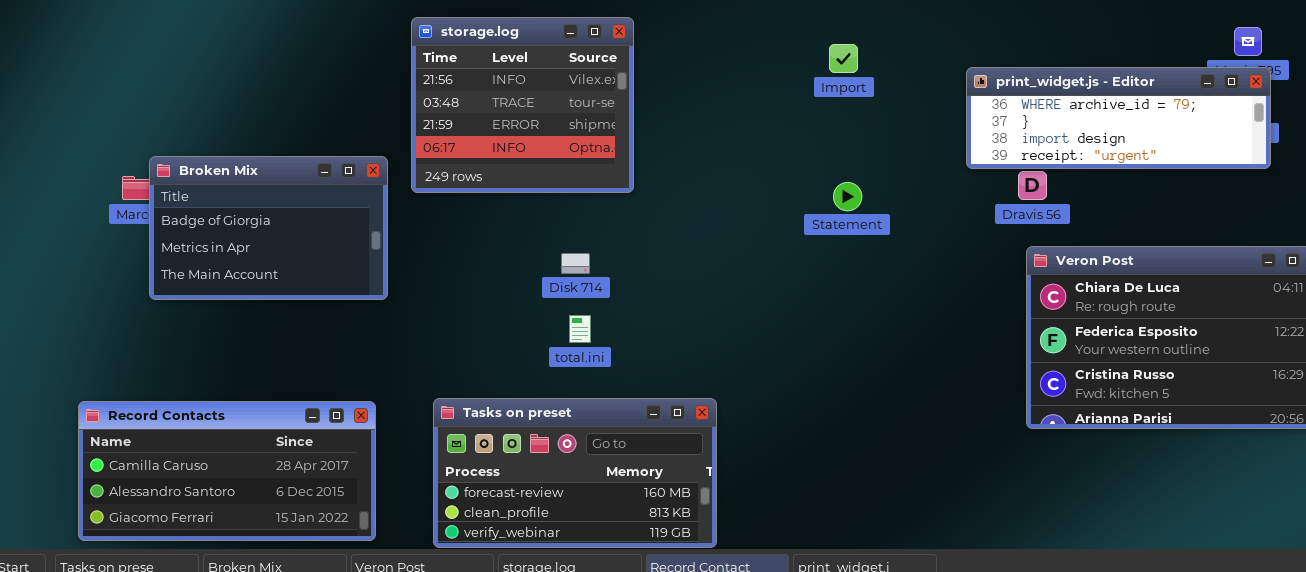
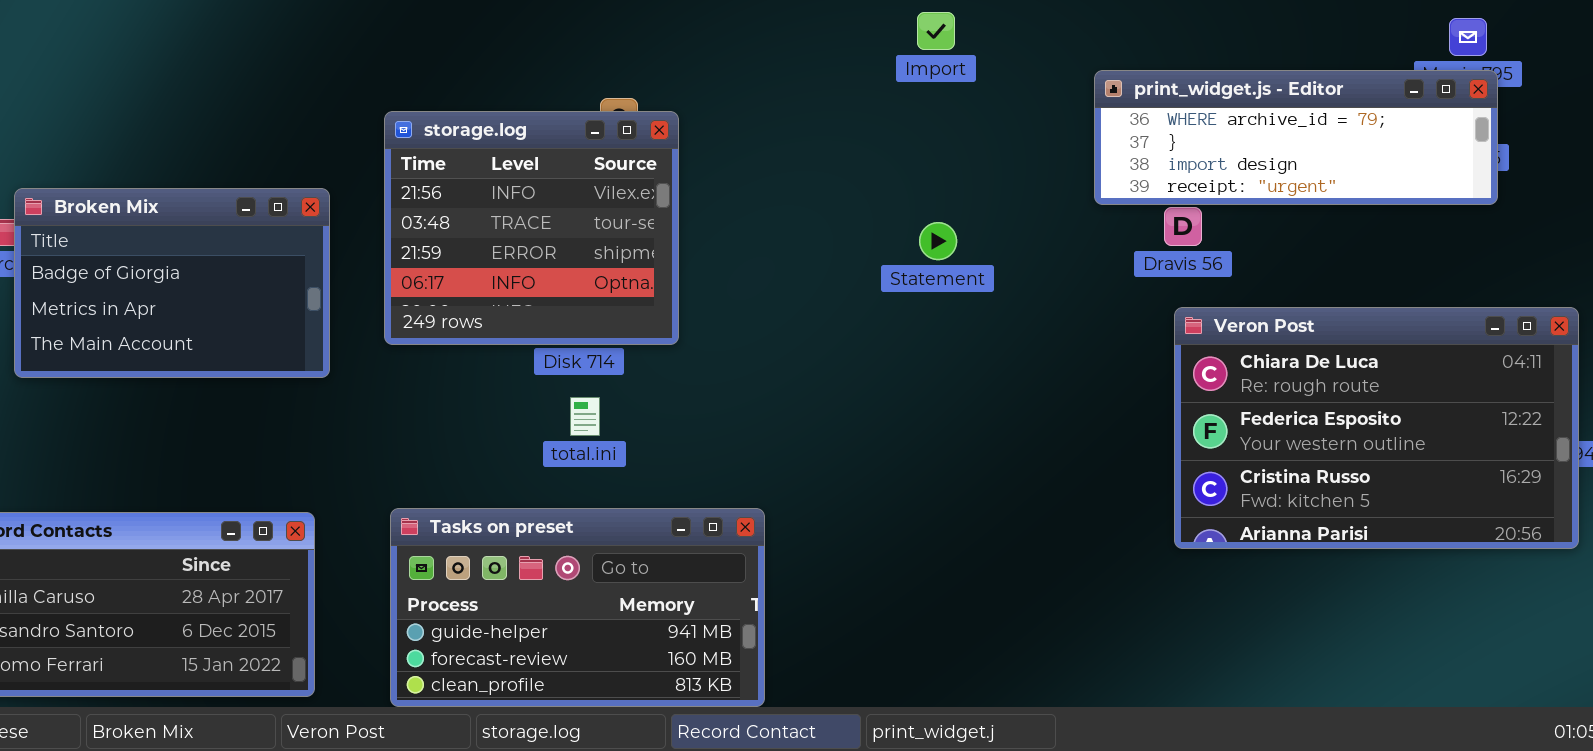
storage.log: [411,17,634,193] -> [384,111,679,345], moved
Import: [829,44,858,73] -> [917,12,955,50], moved
Tasks on preset: [433,398,717,548] -> [390,508,765,707], scrolled up 1 row

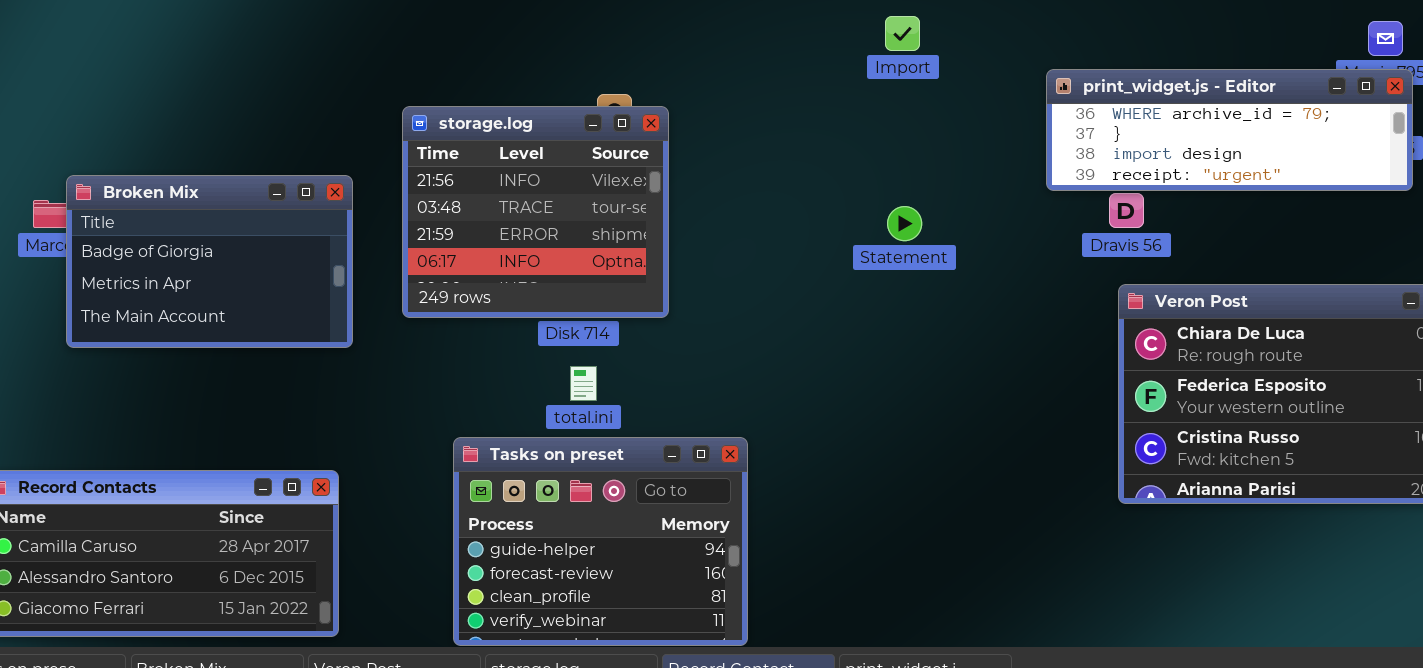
Tasks on preset: [390,508,765,707] -> [453,437,748,646], resized

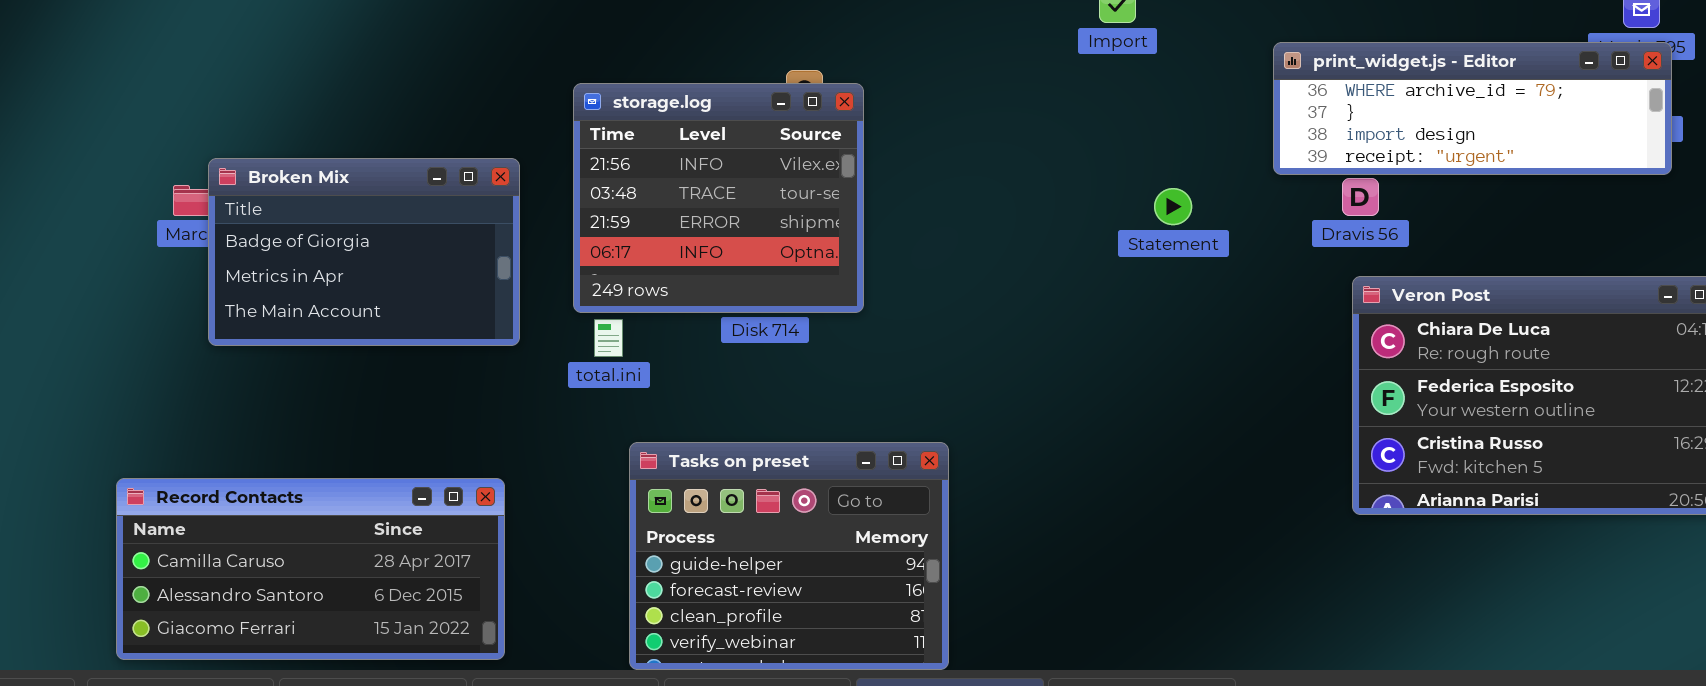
Statement: [887,206,922,241] -> [1154,188,1192,225], moved
total.ini: [570,366,597,401] -> [594,319,623,357], moved

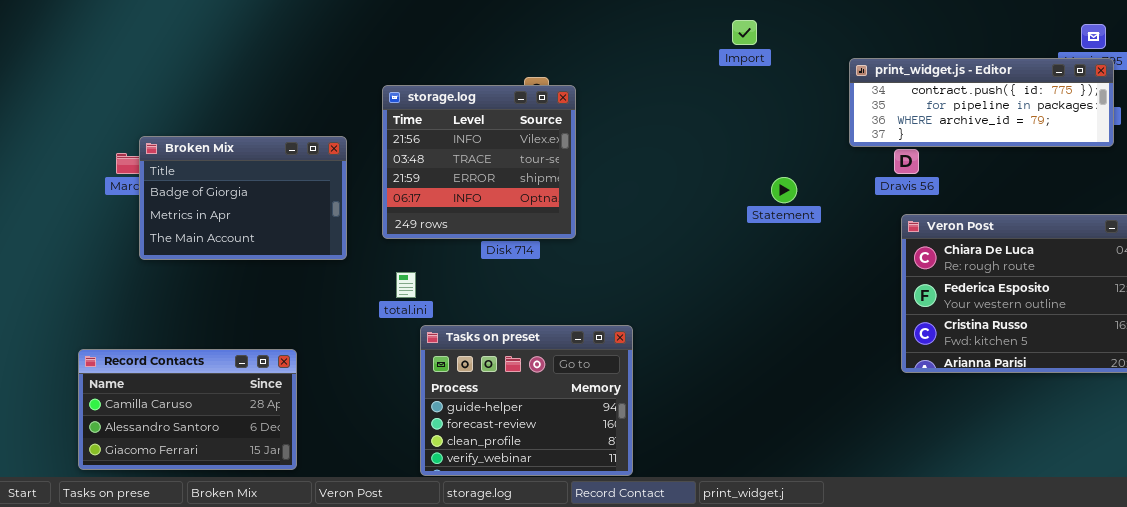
print_widget.js - Editor: [1273,42,1672,175] -> [849,58,1114,147], scrolled up 2 rows
Statement: [1154,188,1192,225] -> [771,177,797,203], moved
total.ini: [594,319,623,357] -> [396,272,416,298], moved
Record Contacts: [116,478,505,660] -> [78,349,297,470], resized

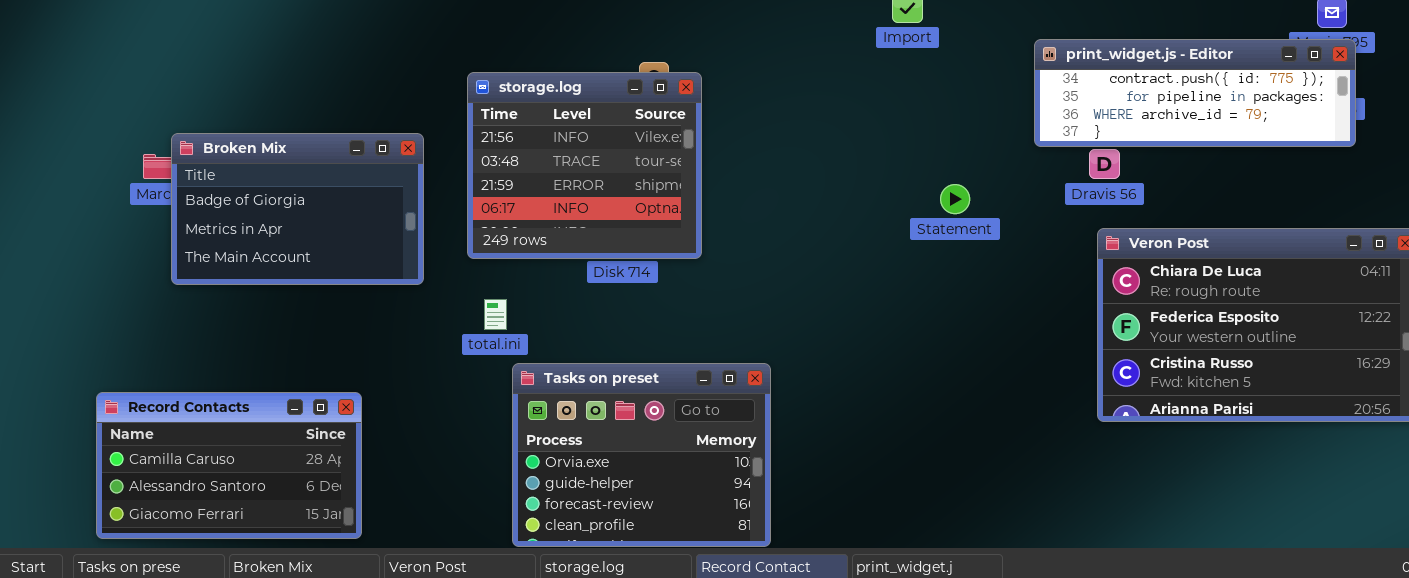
Tasks on preset: [420,325,633,476] -> [512,363,771,547], scrolled up 1 row

